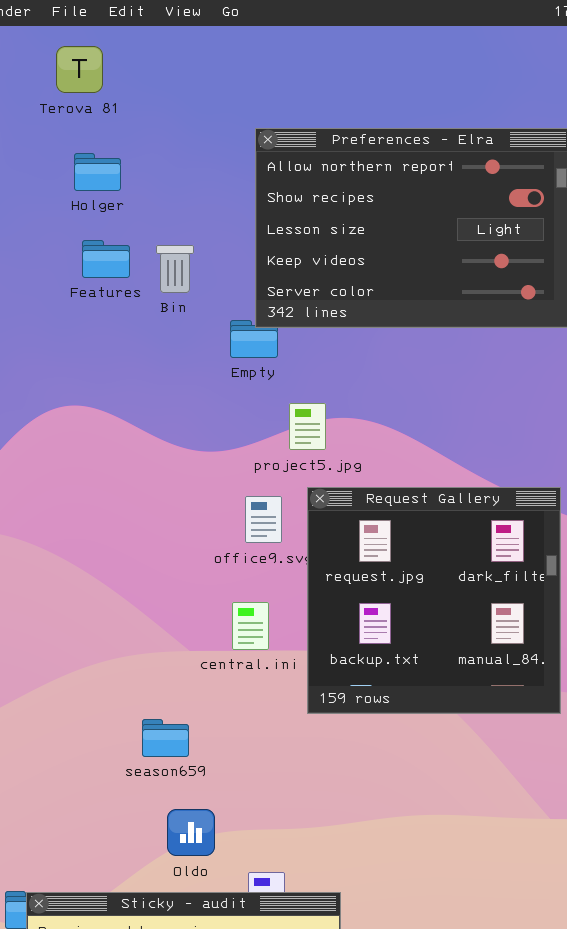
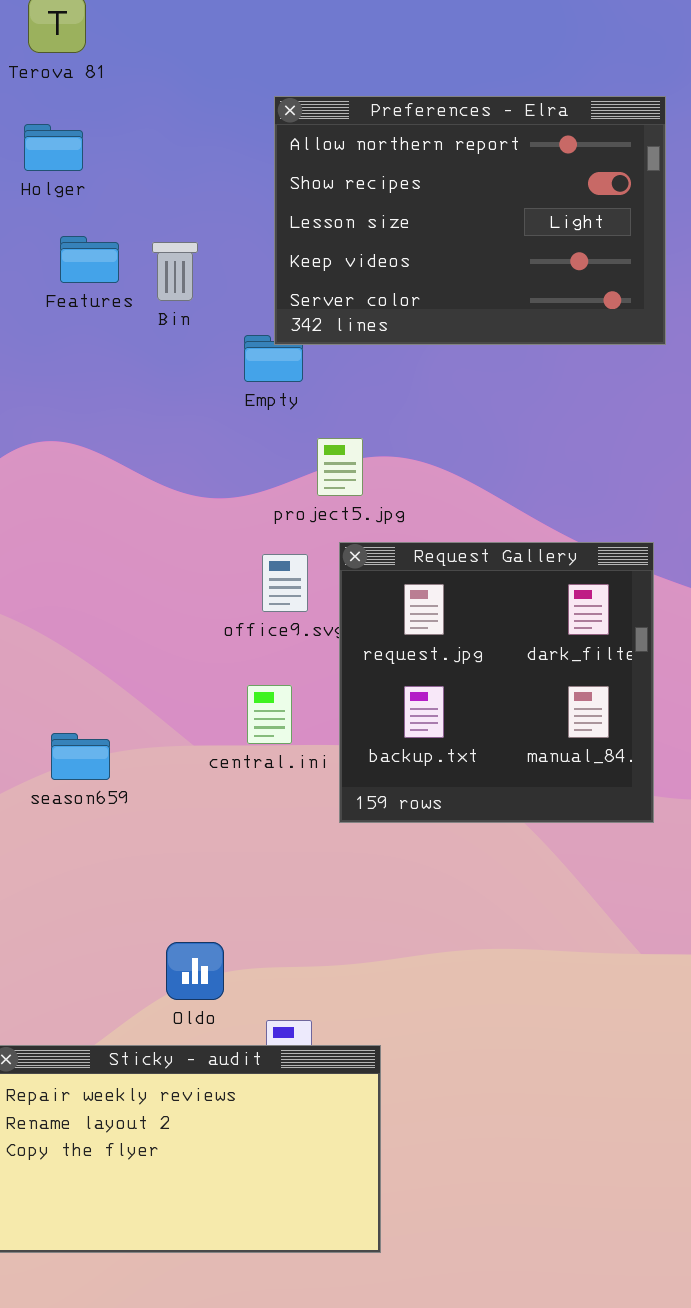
Holger: [74,153,121,191] -> [24,124,83,171], moved
season659: [142,719,189,757] -> [51,733,110,780], moved

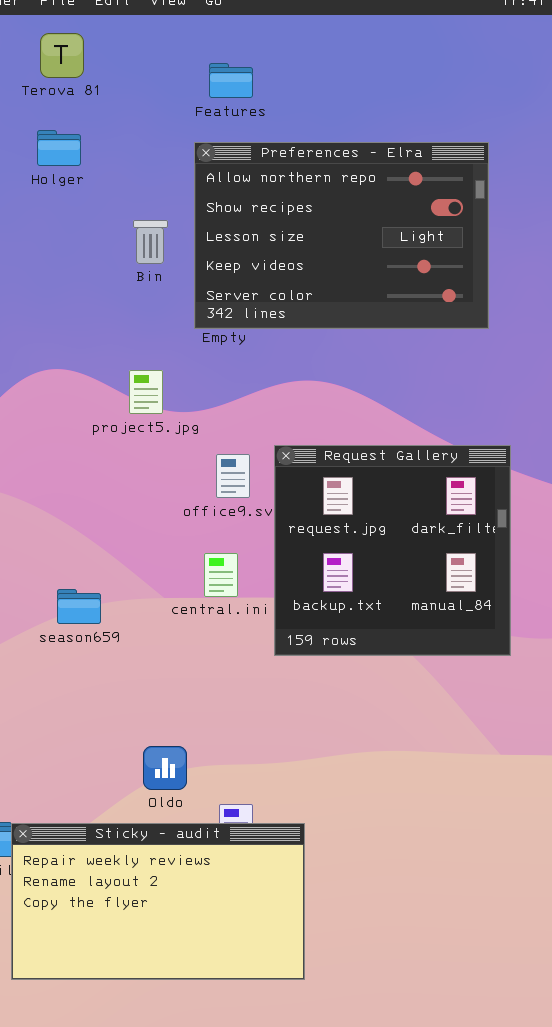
Preferences - Elra: [274,96,666,345] -> [194,142,489,329], moved
Features: [60,236,119,283] -> [209,63,253,98], moved
project5.jpg: [317,438,363,496] -> [129,370,163,414], moved

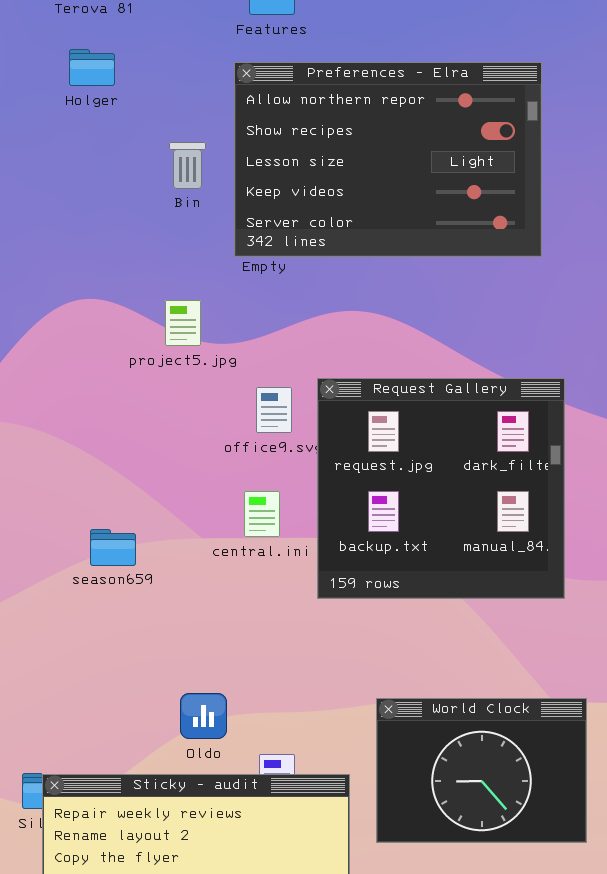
World Clock: none -> [376,698,587,843], opened

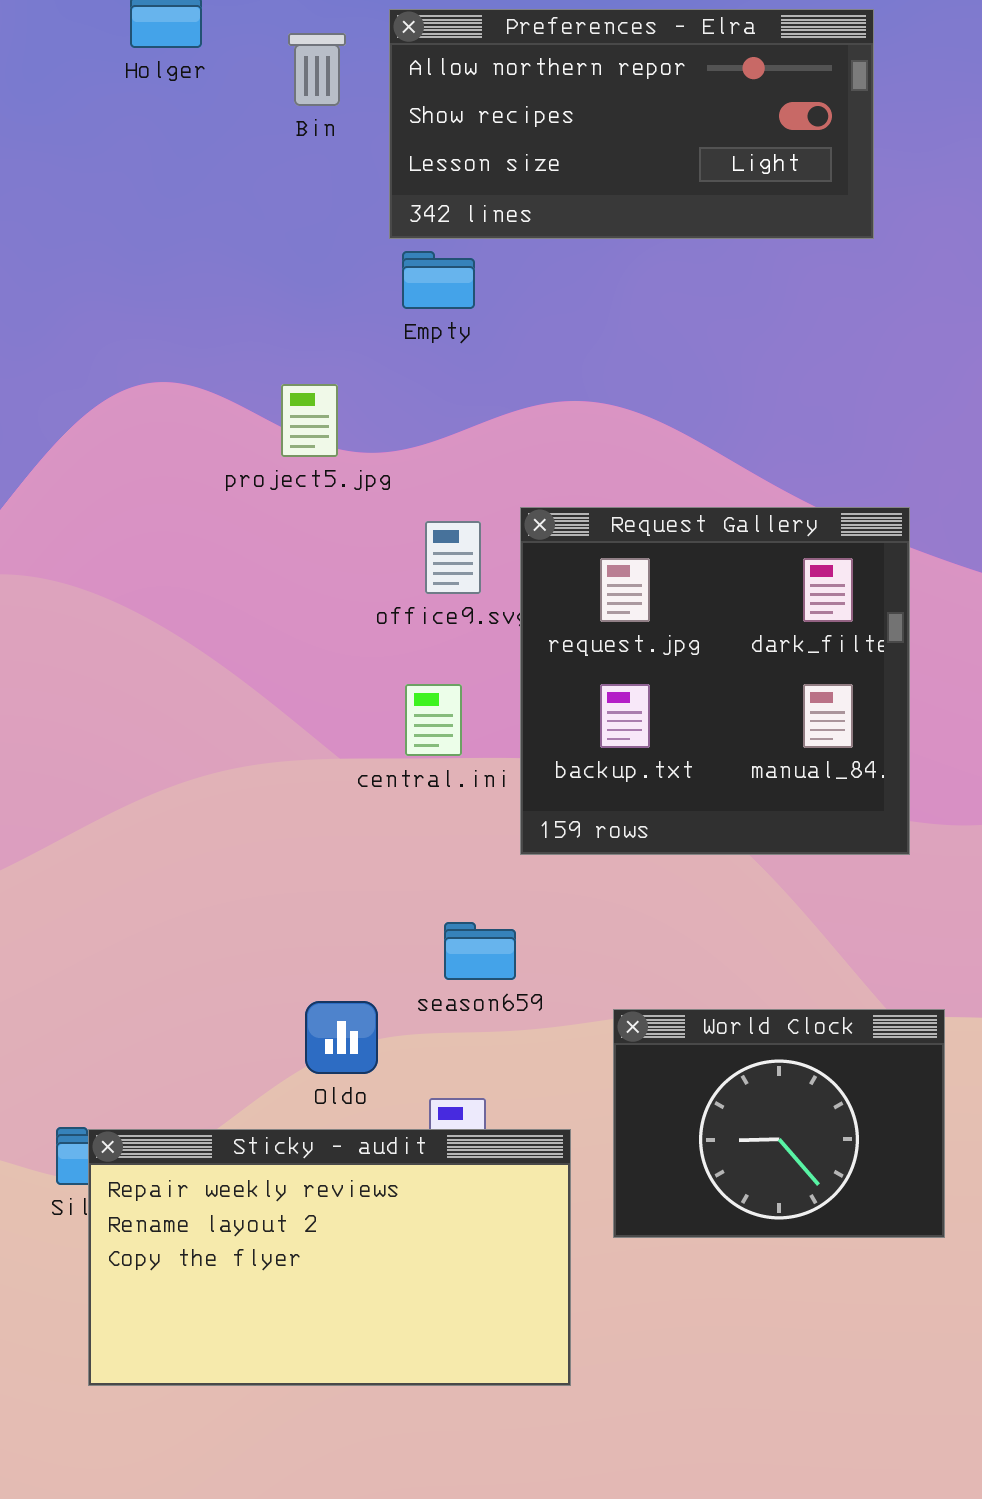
Preferences - Elra: [234,62,542,257] -> [389,9,874,239], resized
Bin: [169,142,206,189] -> [288,33,346,106], moved
season659: [90,529,136,566] -> [444,922,516,980], moved

